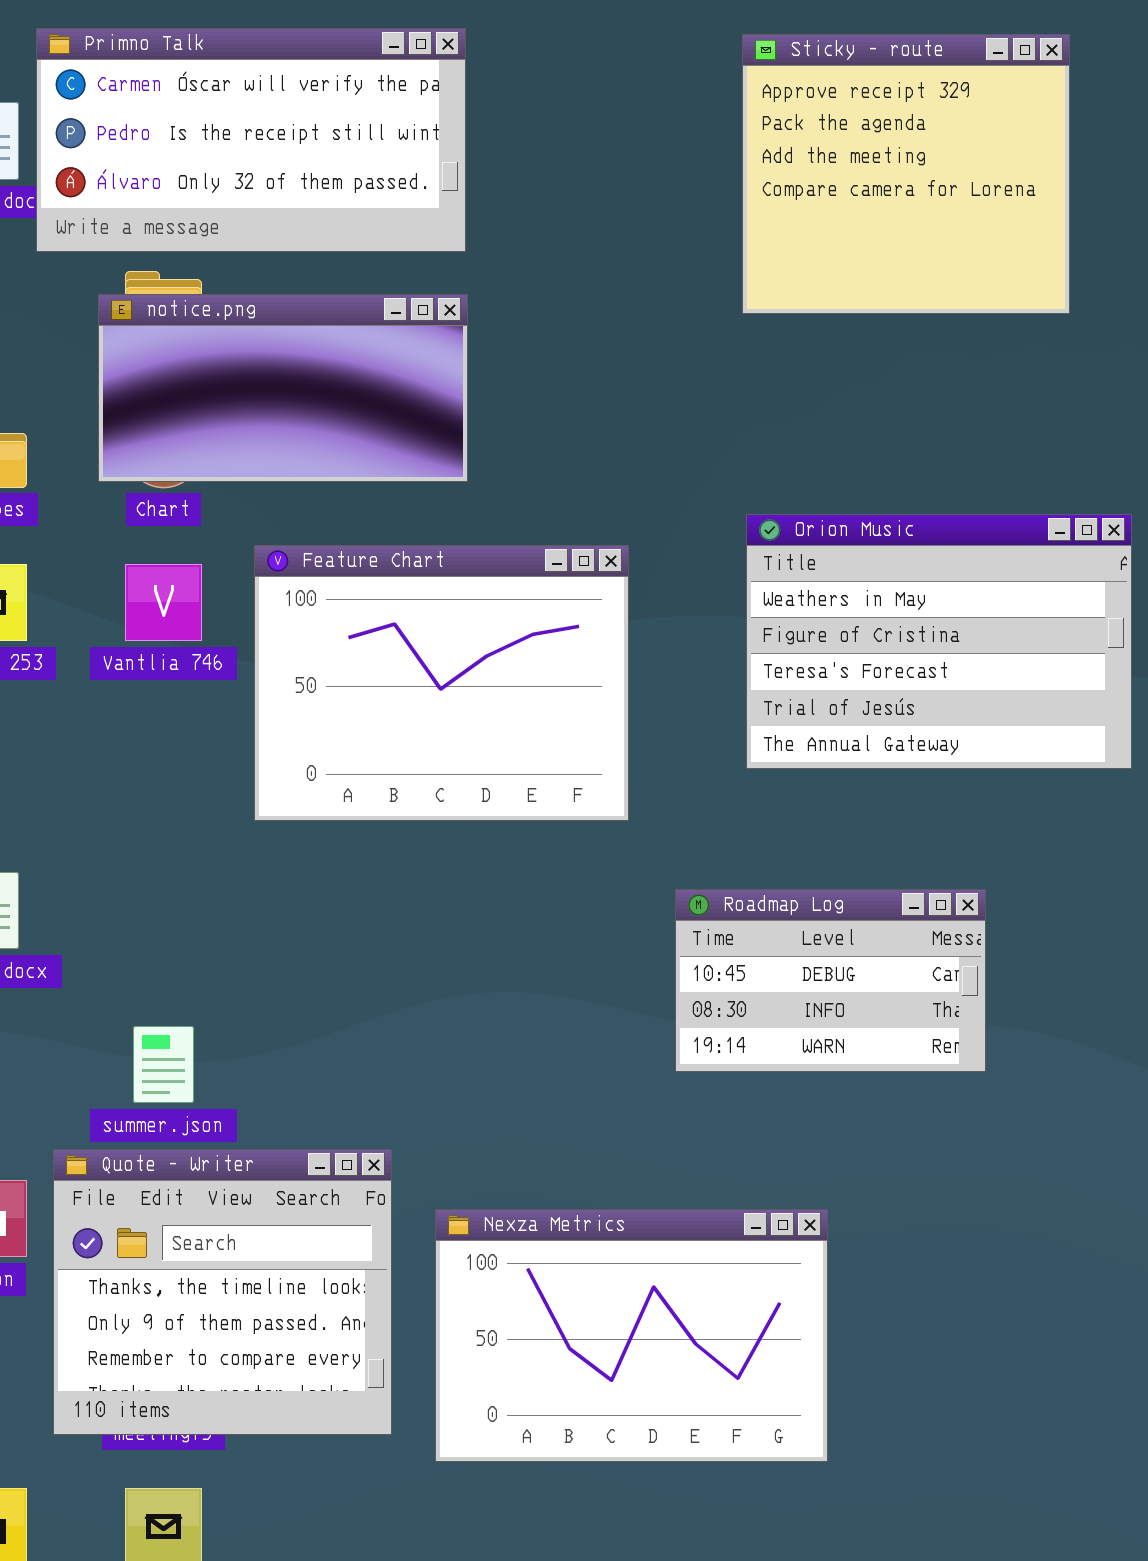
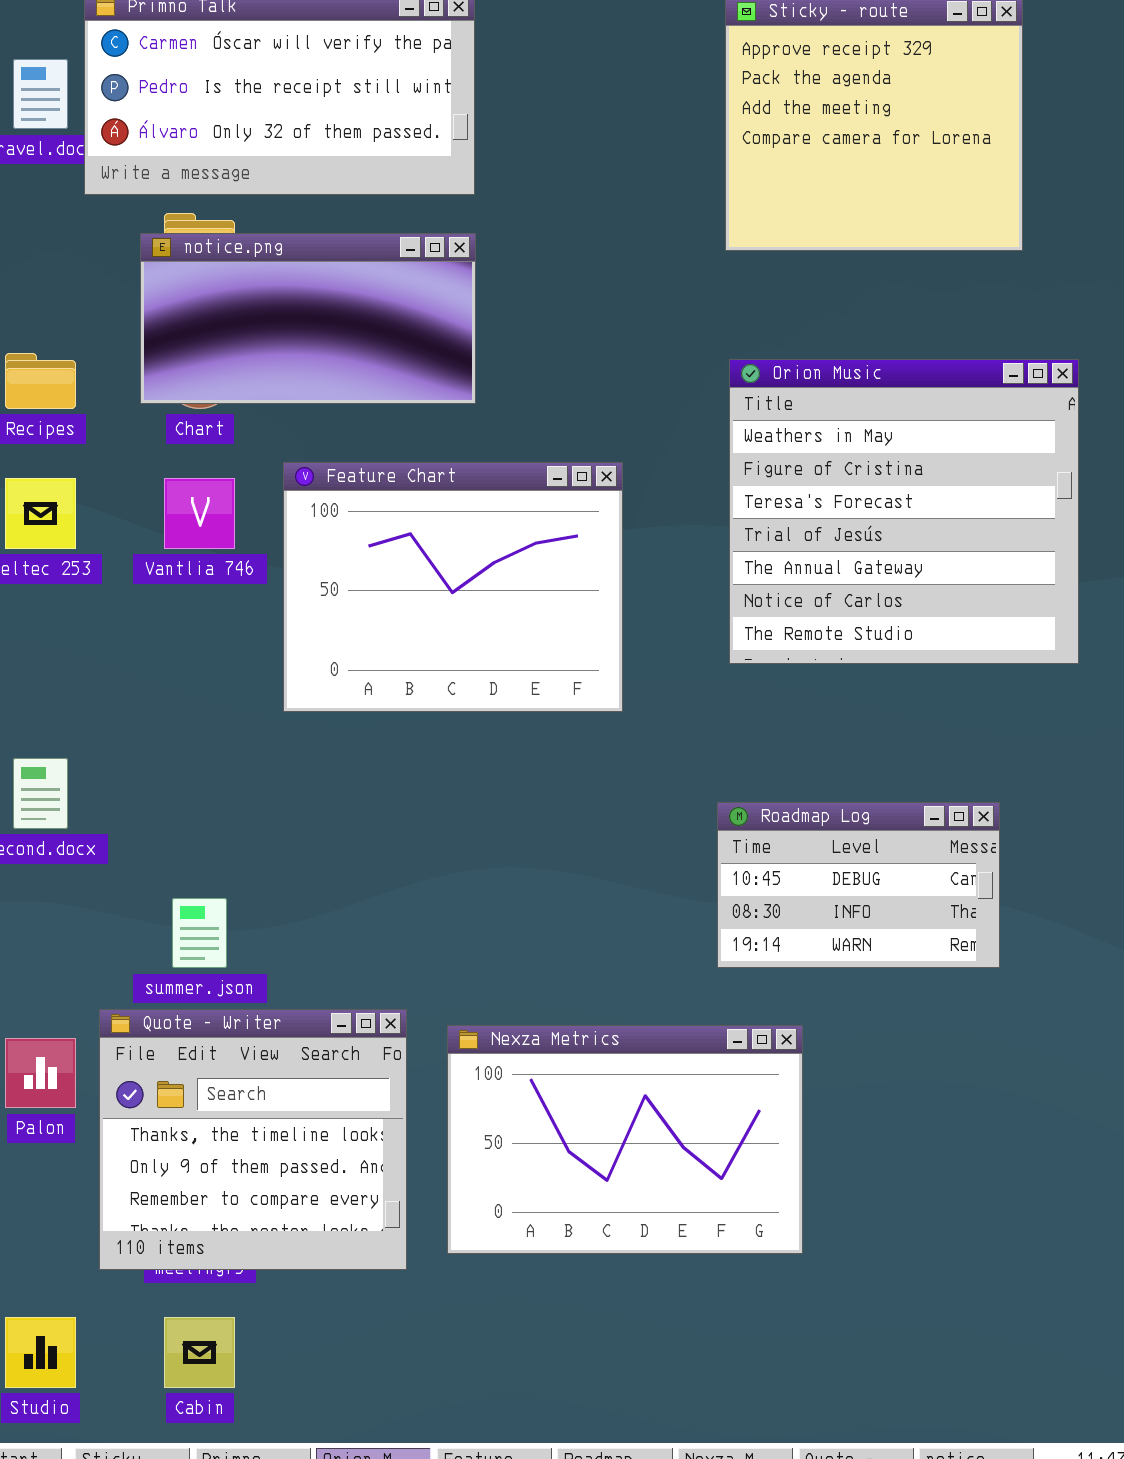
Orion Music: [746,514,1132,769] -> [729,359,1079,664], resized
Roadmap Log: [675,889,986,1072] -> [717,802,1000,968], moved
Nexza Metrics: [435,1209,828,1462] -> [447,1025,803,1254], moved

